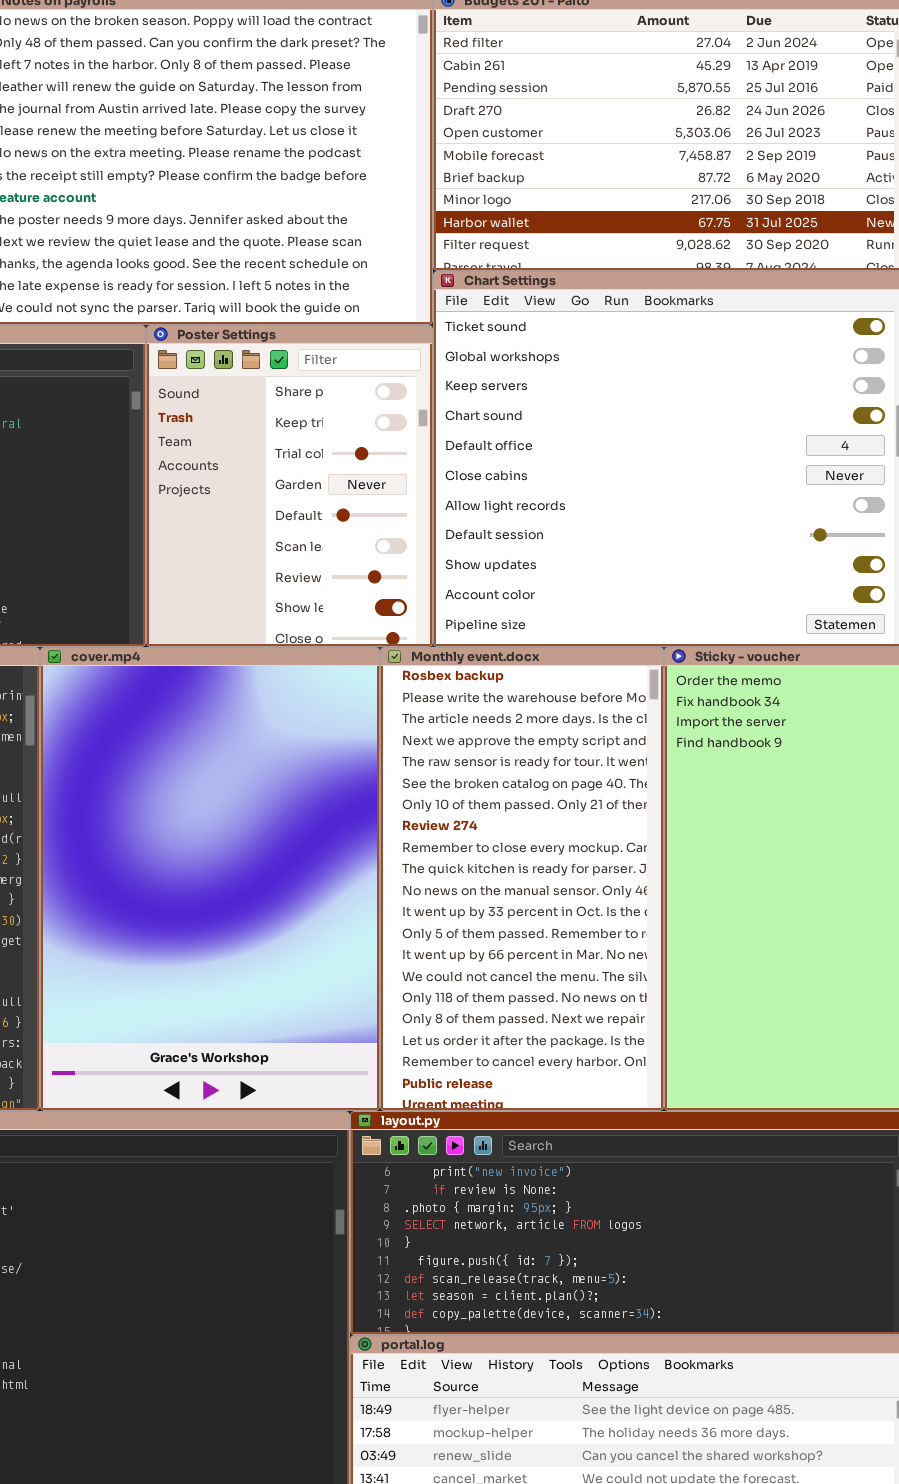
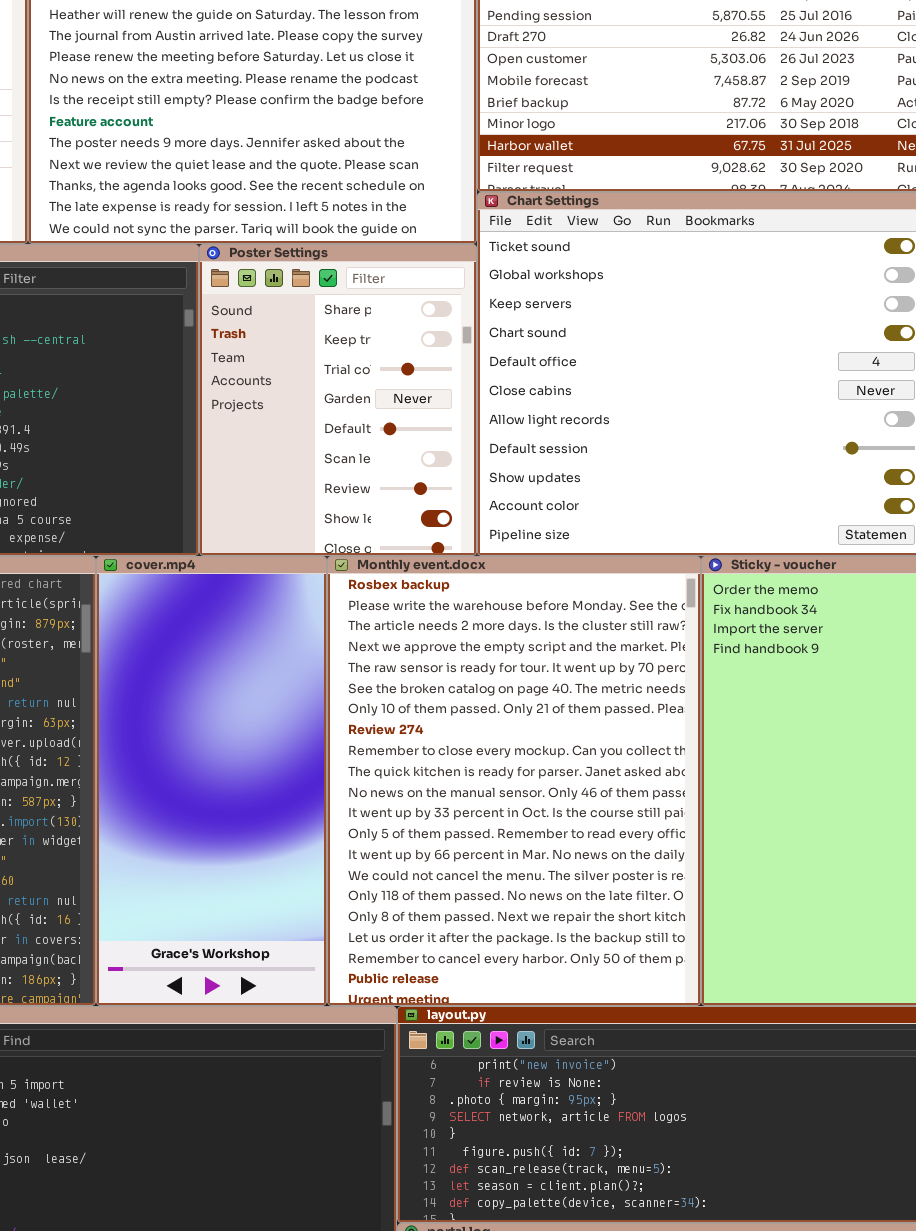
cover.mp4: [40,647,380,1111] -> [96,556,327,1006], resized
Monthly event.docx: [380,647,664,1111] -> [327,556,701,1006], resized

